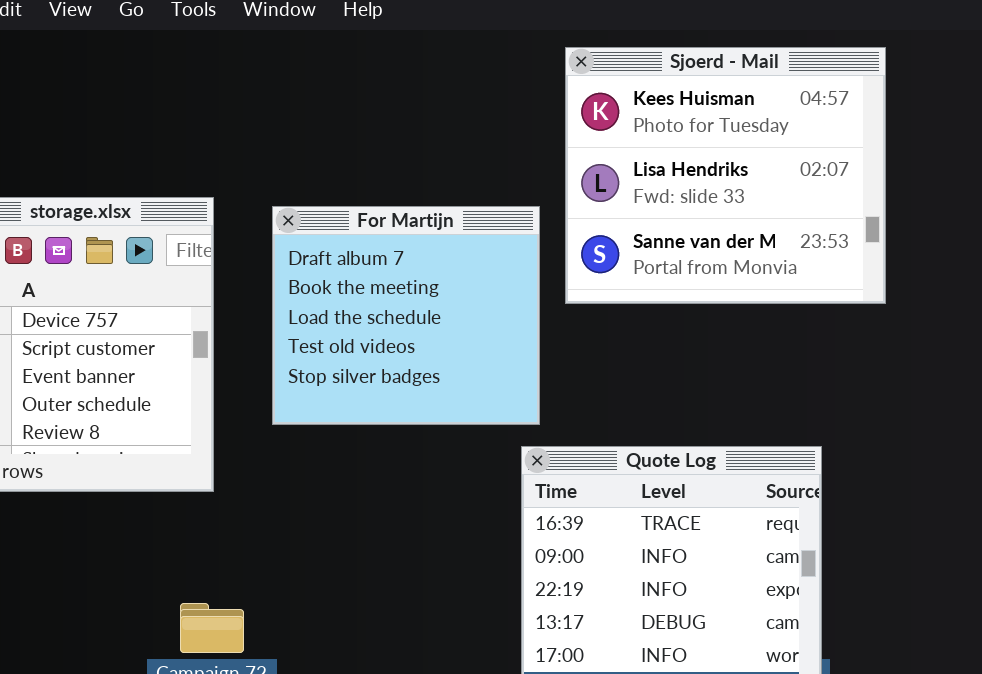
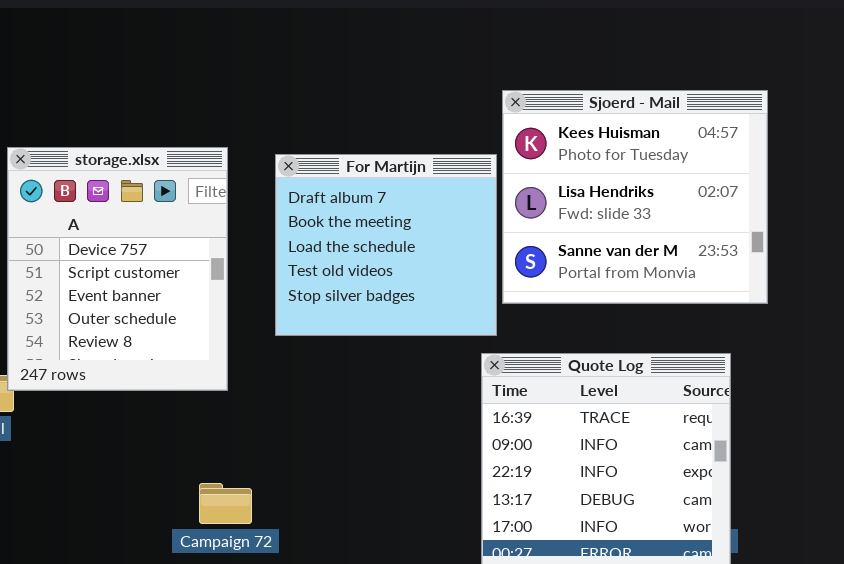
Sjoerd - Mail: [565,47,886,304] -> [502,90,768,304], moved

